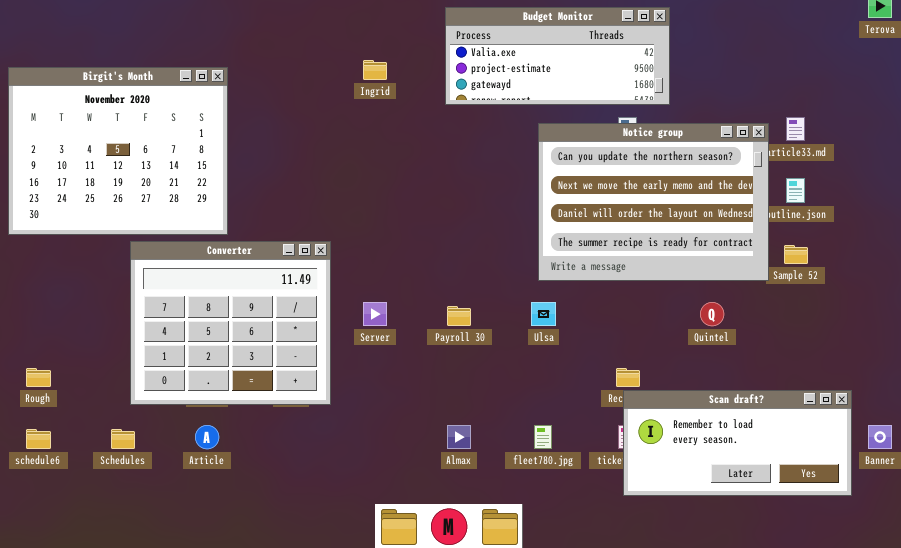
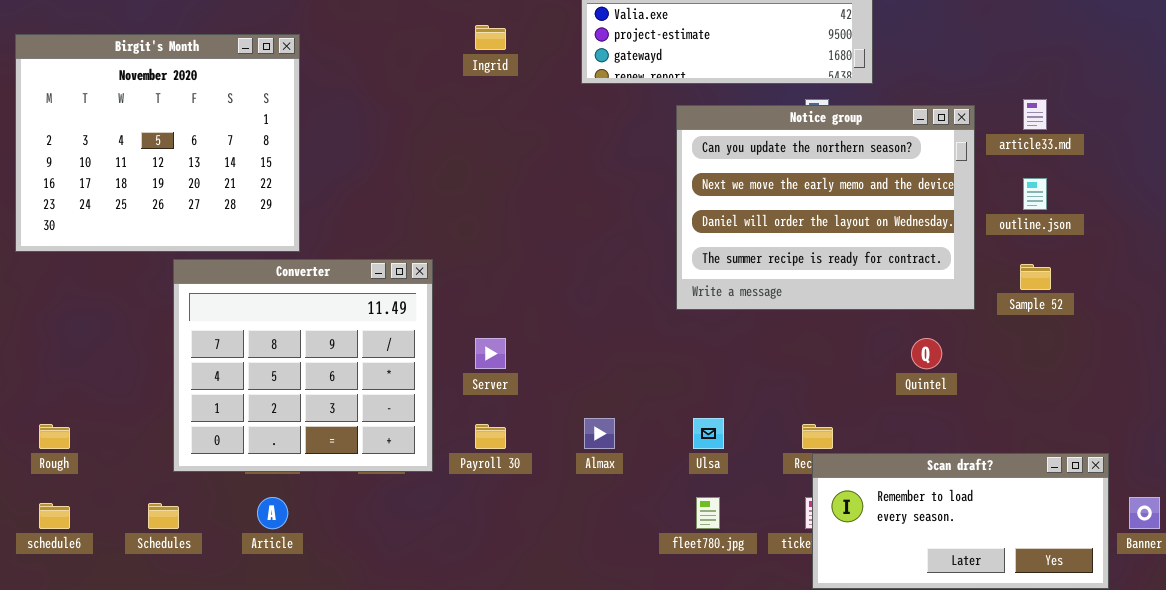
Notice group: [538,123,769,281] -> [676,105,975,310], moved
Ulsa: [531,302,556,326] -> [693,418,724,449], moved
Payroll 30: [447,306,471,326] -> [475,424,506,449], moved
Almax: [447,425,471,449] -> [584,418,615,449], moved

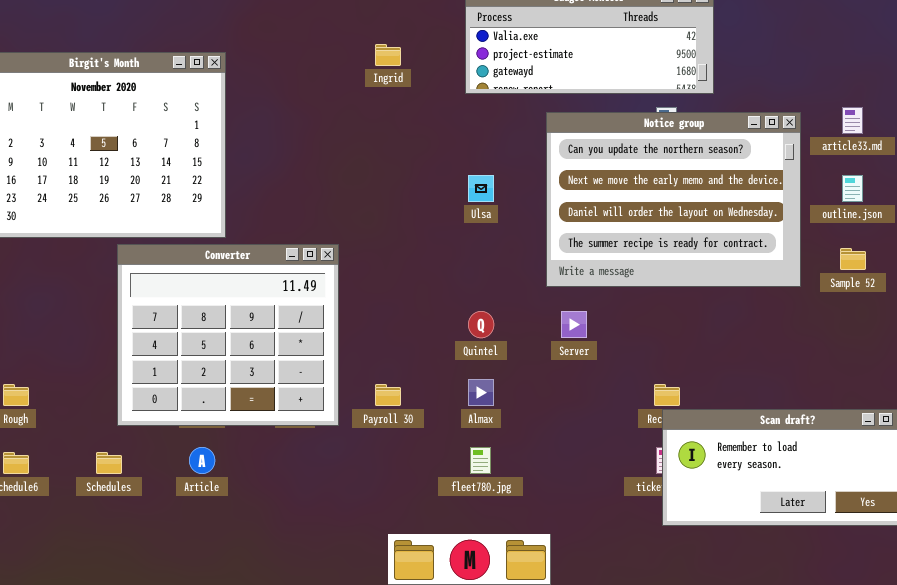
Server: [475,338,506,369] -> [561,311,587,338], moved
Quintel: [911,338,942,369] -> [468,311,494,338], moved
Ulsa: [693,418,724,449] -> [468,175,494,202], moved
fleet780.jpg: [696,497,720,529] -> [470,447,491,474], moved

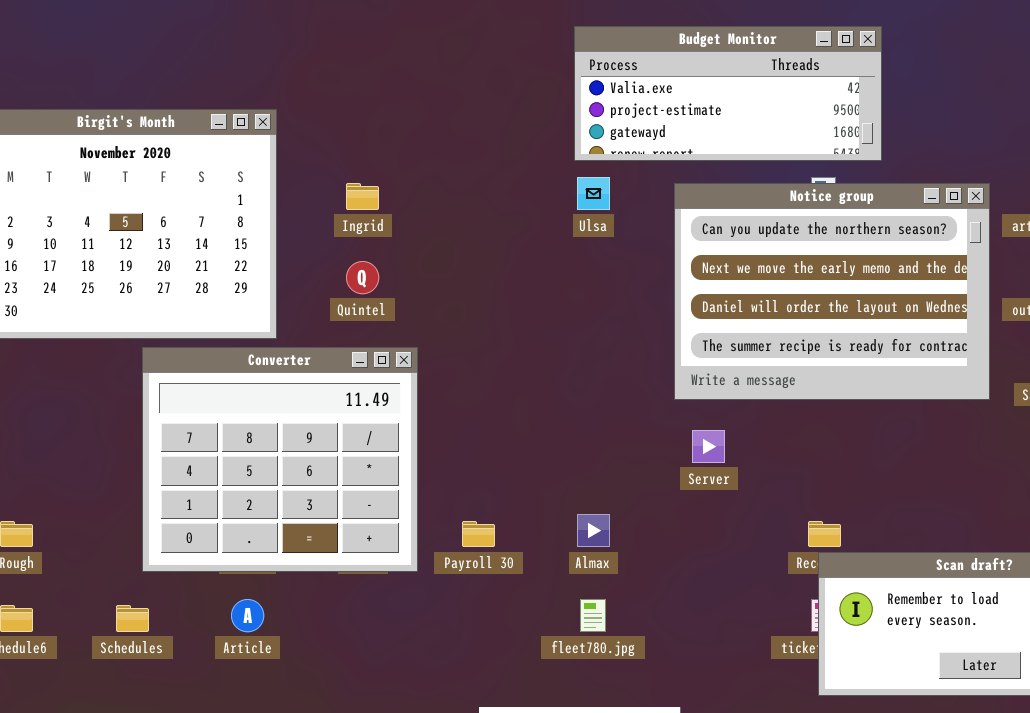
Ingrid: [375,44,401,66] -> [346,183,379,210], moved
Ulsa: [468,175,494,202] -> [577,177,610,210], moved
Quintel: [468,311,494,338] -> [346,261,379,294], moved

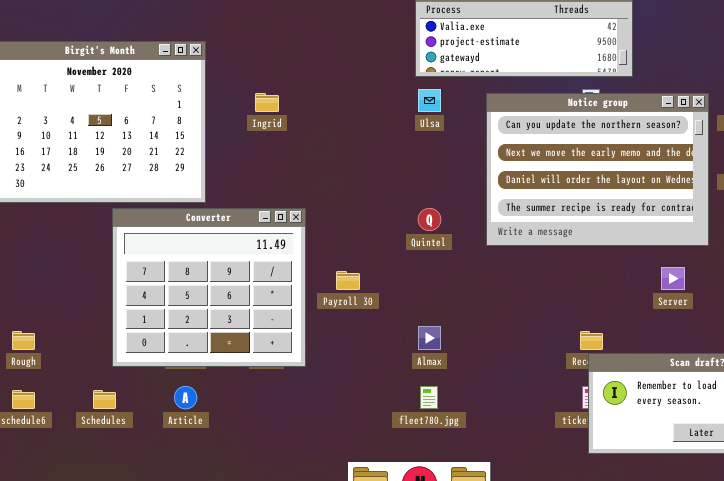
Quintel: [346,261,379,294] -> [418,208,441,231], moved
Server: [692,430,725,463] -> [661,267,685,290], moved
Payroll 30: [462,521,495,547] -> [336,271,360,290], moved

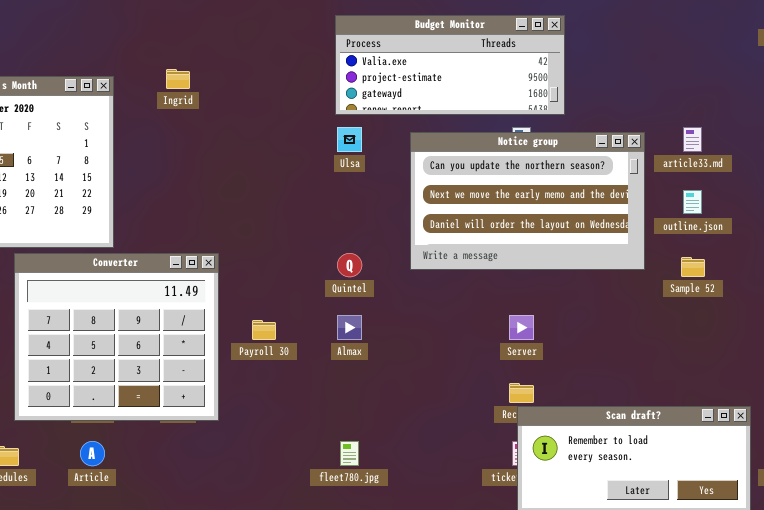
Ingrid: [255,93,279,112] -> [166,69,190,89], moved
Notice group: [486,93,709,246] -> [410,132,645,270], resized
Server: [661,267,685,290] -> [509,315,534,340], moved
Almax: [418,326,441,350] -> [337,315,362,340], moved

